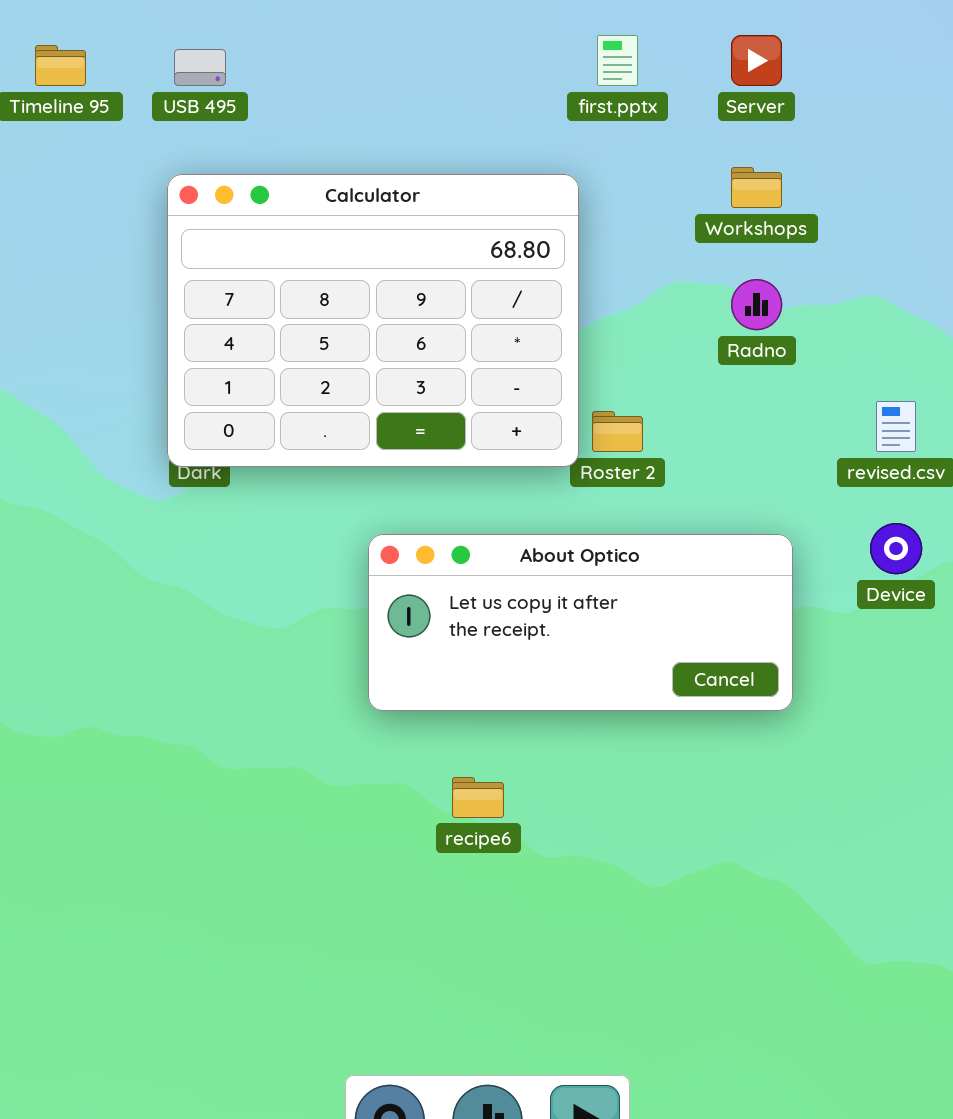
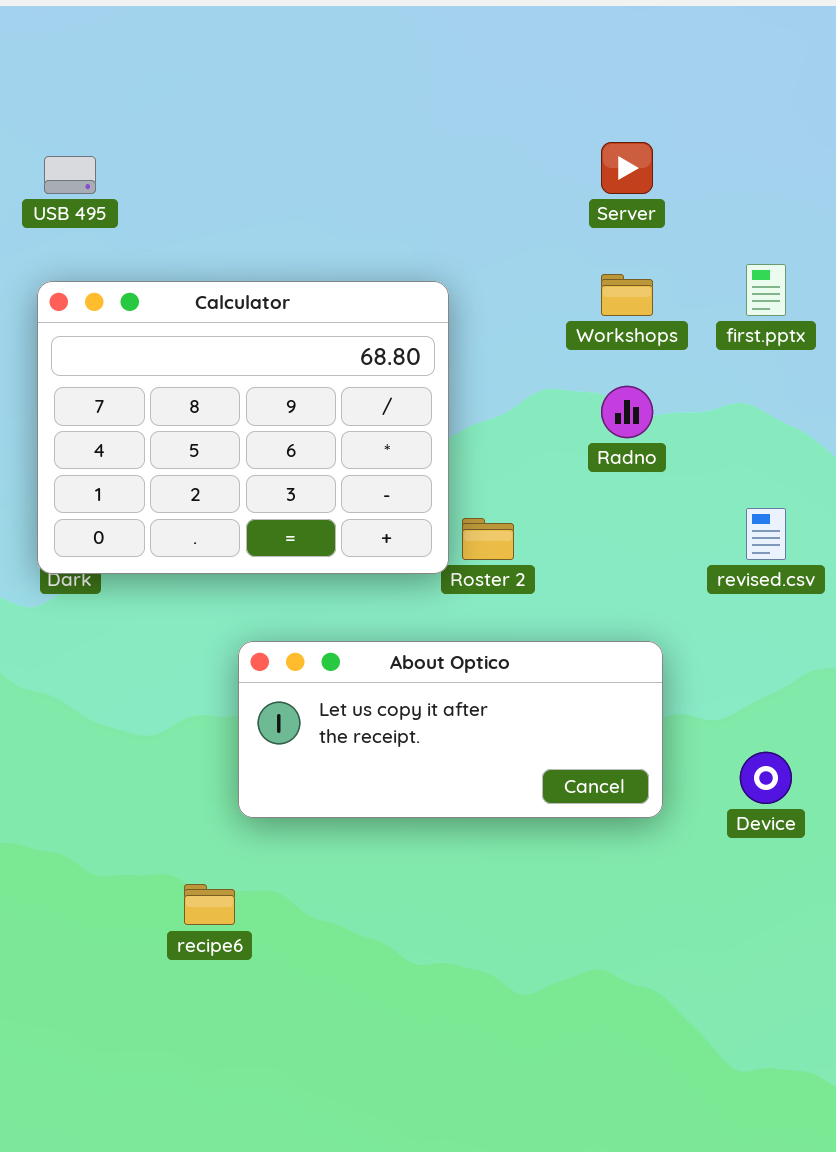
first.pptx: [597,35,638,86] -> [746,264,786,316], moved
Device: [870,523,922,574] -> [740,752,792,804], moved
recipe6: [452,777,504,818] -> [184,884,235,925], moved

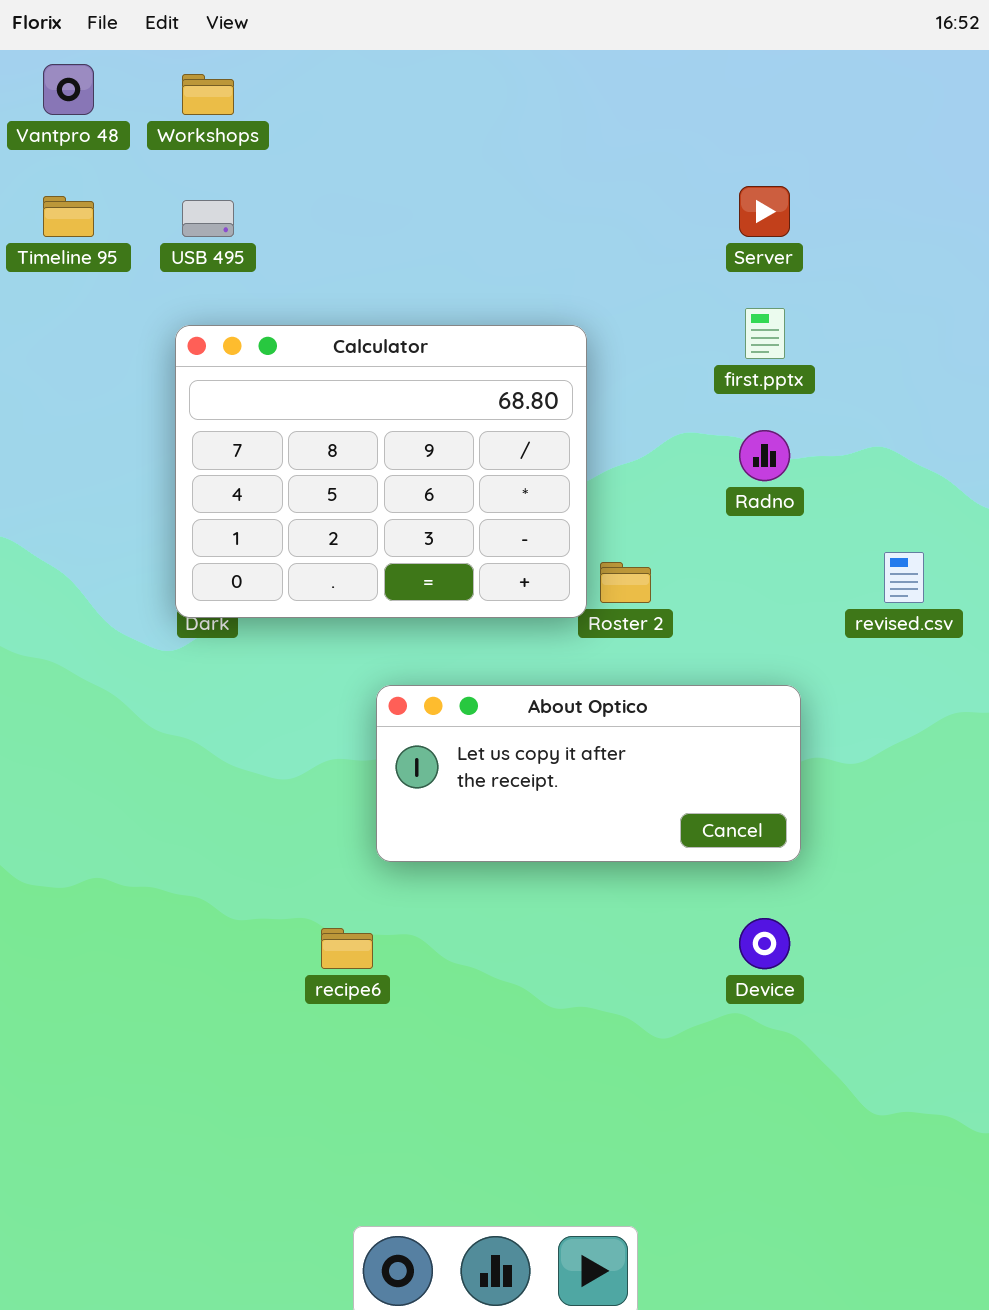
first.pptx: [746,264,786,316] -> [745,308,785,359], moved
Workshops: [601,274,653,316] -> [182,74,234,115], moved
Device: [740,752,792,804] -> [739,918,790,969], moved

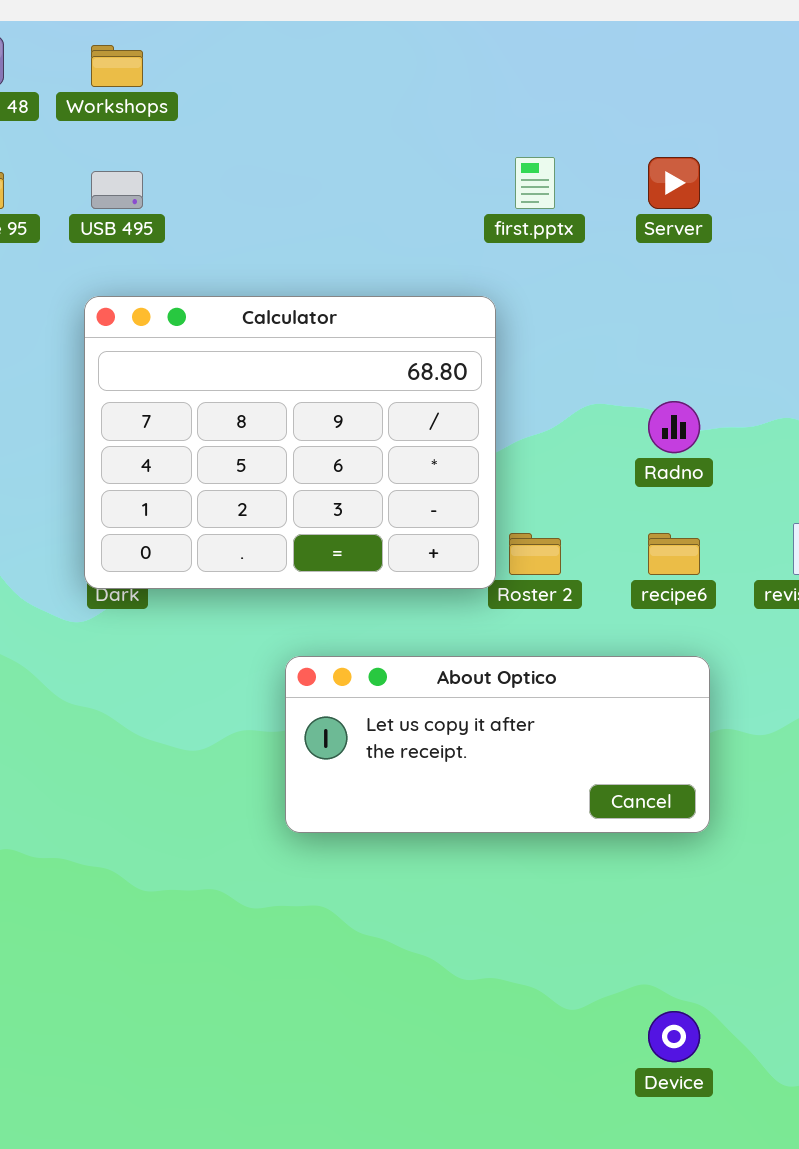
first.pptx: [745,308,785,359] -> [515,157,555,209], moved
Device: [739,918,790,969] -> [648,1011,700,1062], moved
recipe6: [321,928,373,969] -> [648,533,700,575], moved

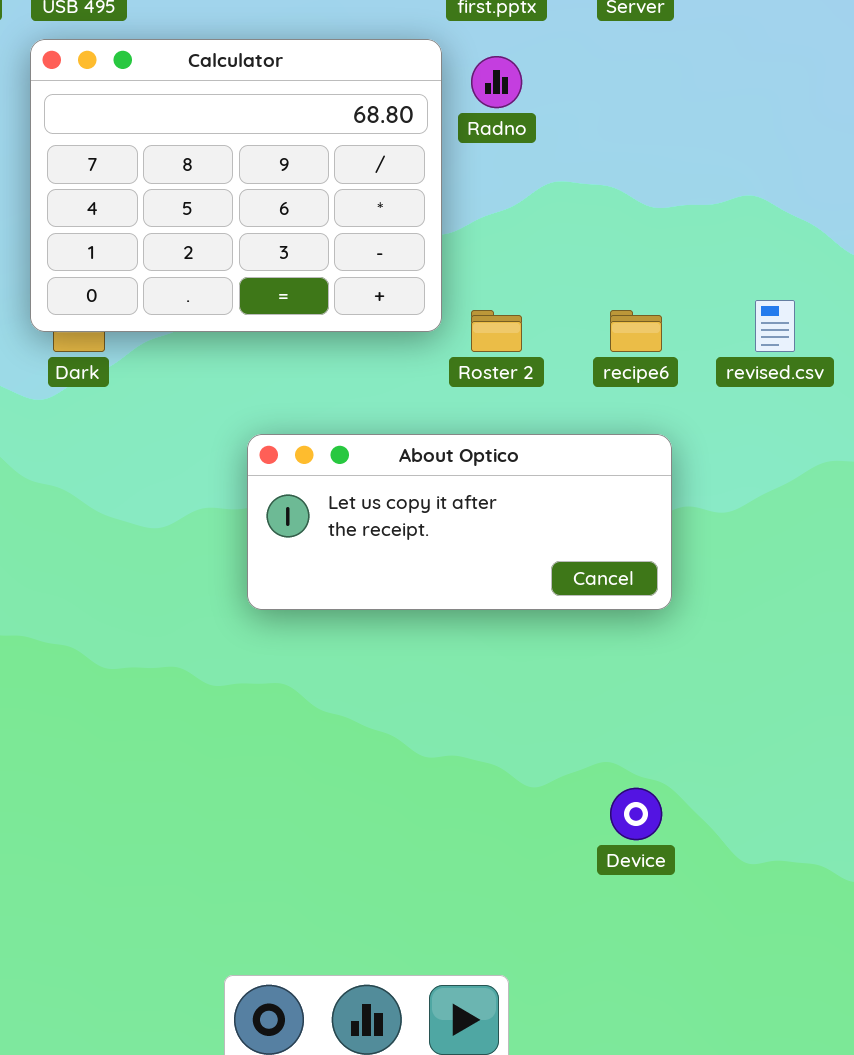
Calculator: [84,296,496,589] -> [30,39,442,332], moved
Radno: [648,401,700,453] -> [471,56,522,108], moved

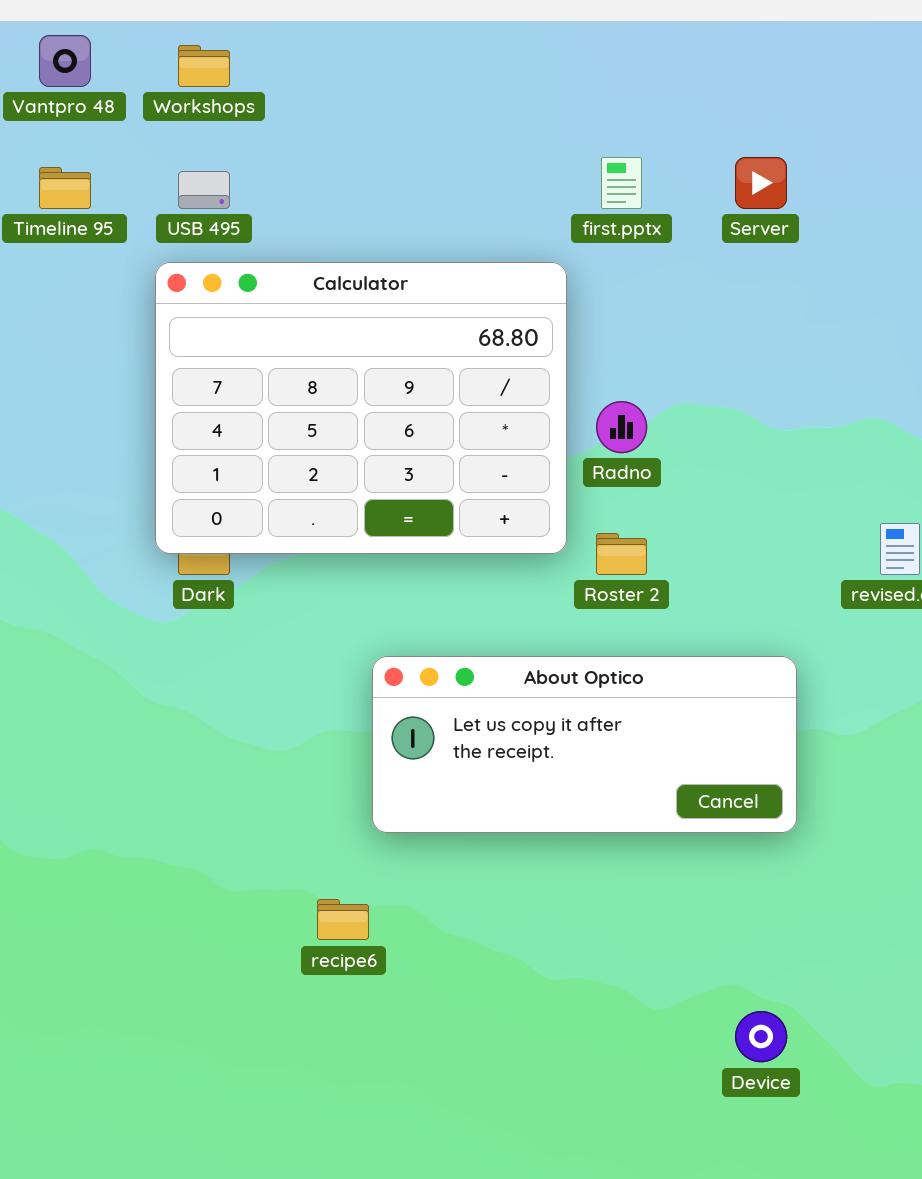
Radno: [471,56,522,108] -> [596,401,647,453], moved
recipe6: [610,310,662,352] -> [317,899,369,940], moved

